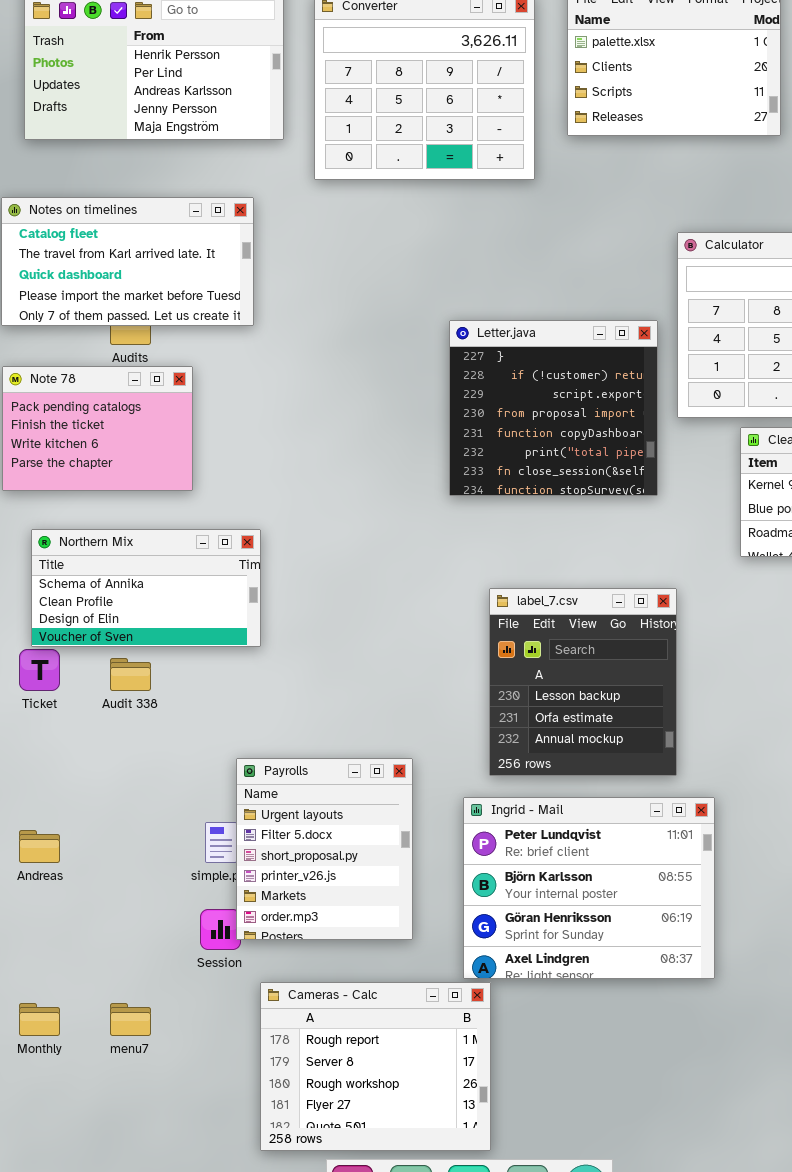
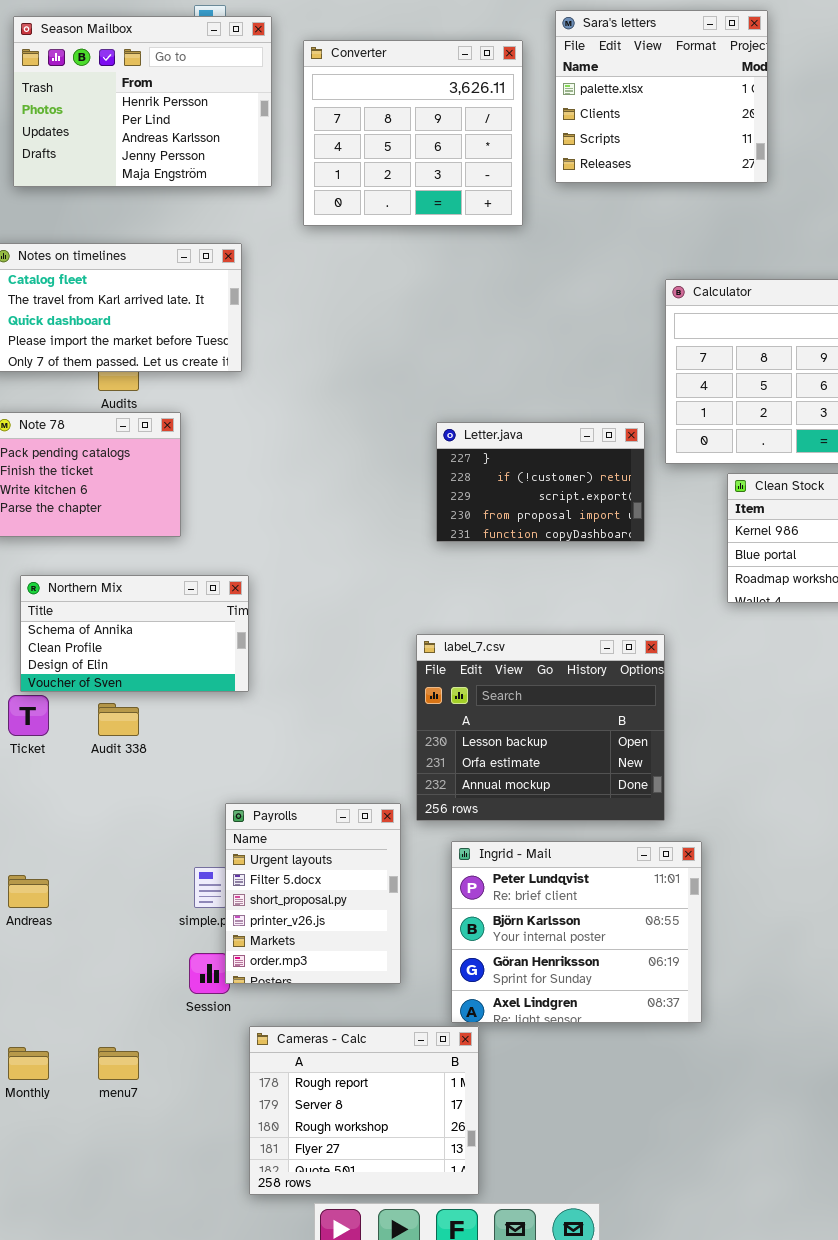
Letter.java: [449,320,658,496] -> [436,422,645,542], resized
label_7.csv: [489,588,677,776] -> [416,634,665,821], resized

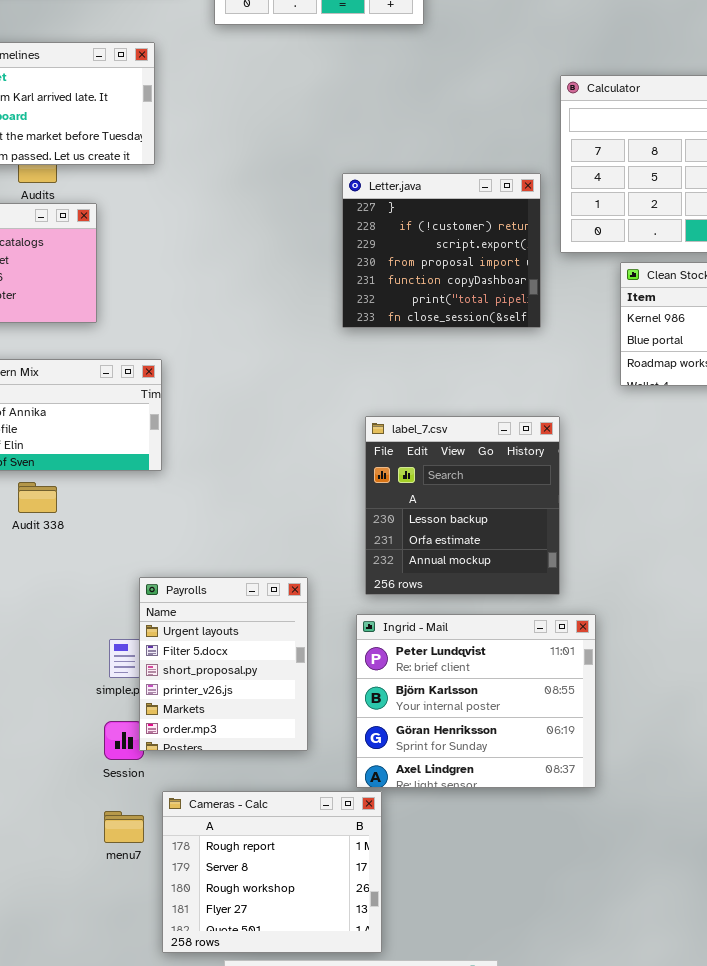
Letter.java: [436,422,645,542] -> [342,173,541,328], resized
label_7.csv: [416,634,665,821] -> [365,416,560,595], resized
menu7: [98,1047,139,1080] -> [104,811,144,843], moved

